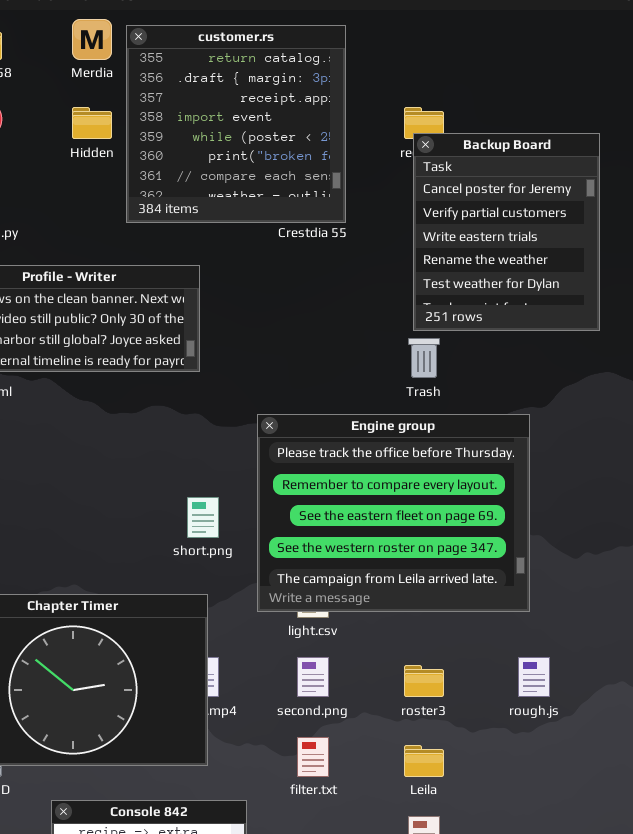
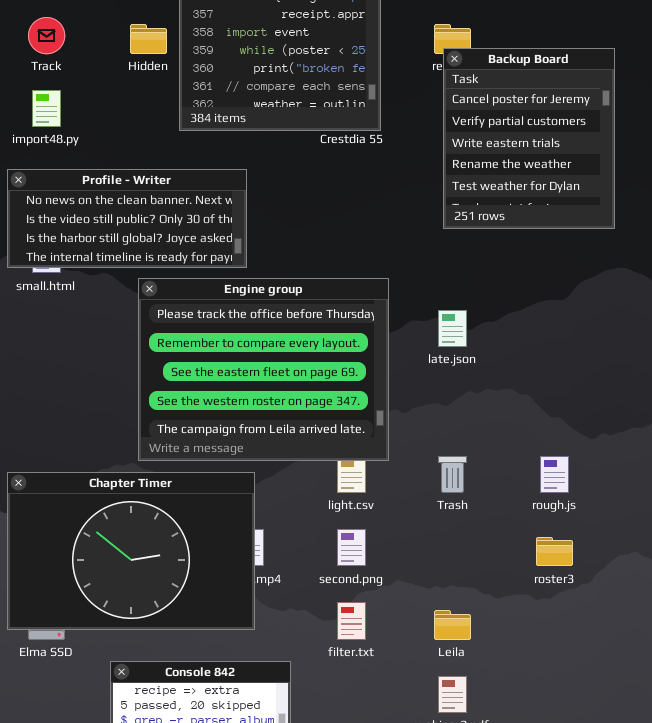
Trash: [408,338,440,378] -> [438,456,467,493], moved
Engine group: [257,414,530,612] -> [138,278,389,461], moved
rough.js: [518,657,550,697] -> [540,456,569,493], moved
roster3: [404,665,444,697] -> [536,537,573,566], moved

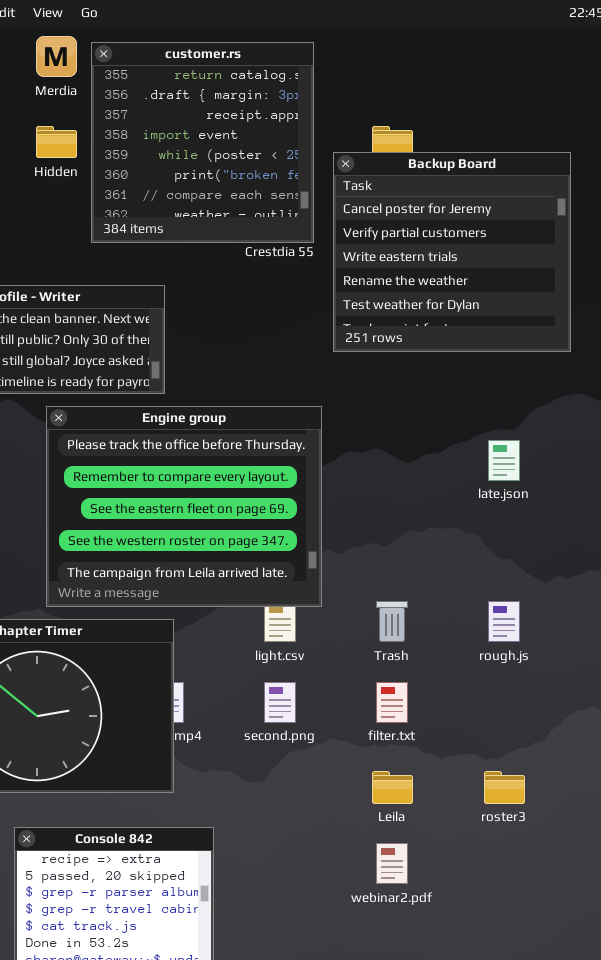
Backup Board: [443,48,615,229] -> [333,152,571,352], resized
late.json: [438,310,467,347] -> [488,440,520,481], moved
roster3: [536,537,573,566] -> [484,771,525,804], moved
filter.txt: [337,602,366,640] -> [376,682,408,723], moved

